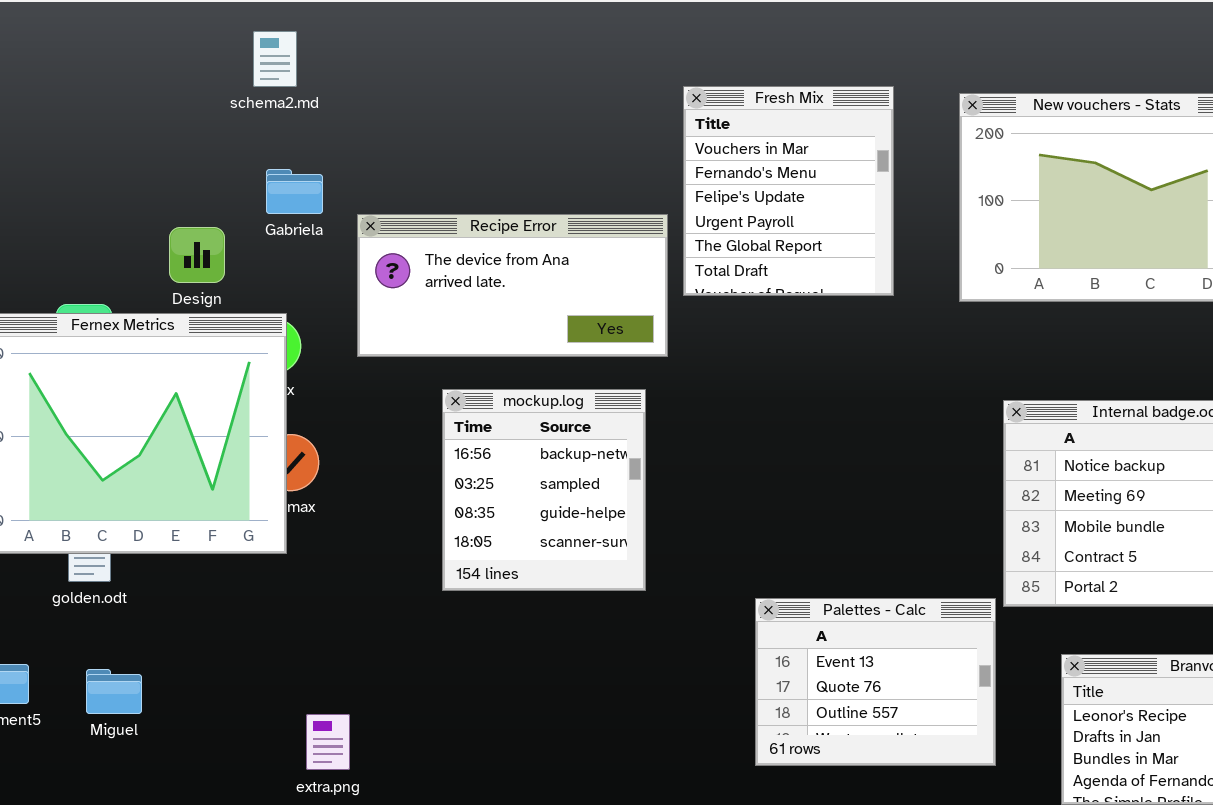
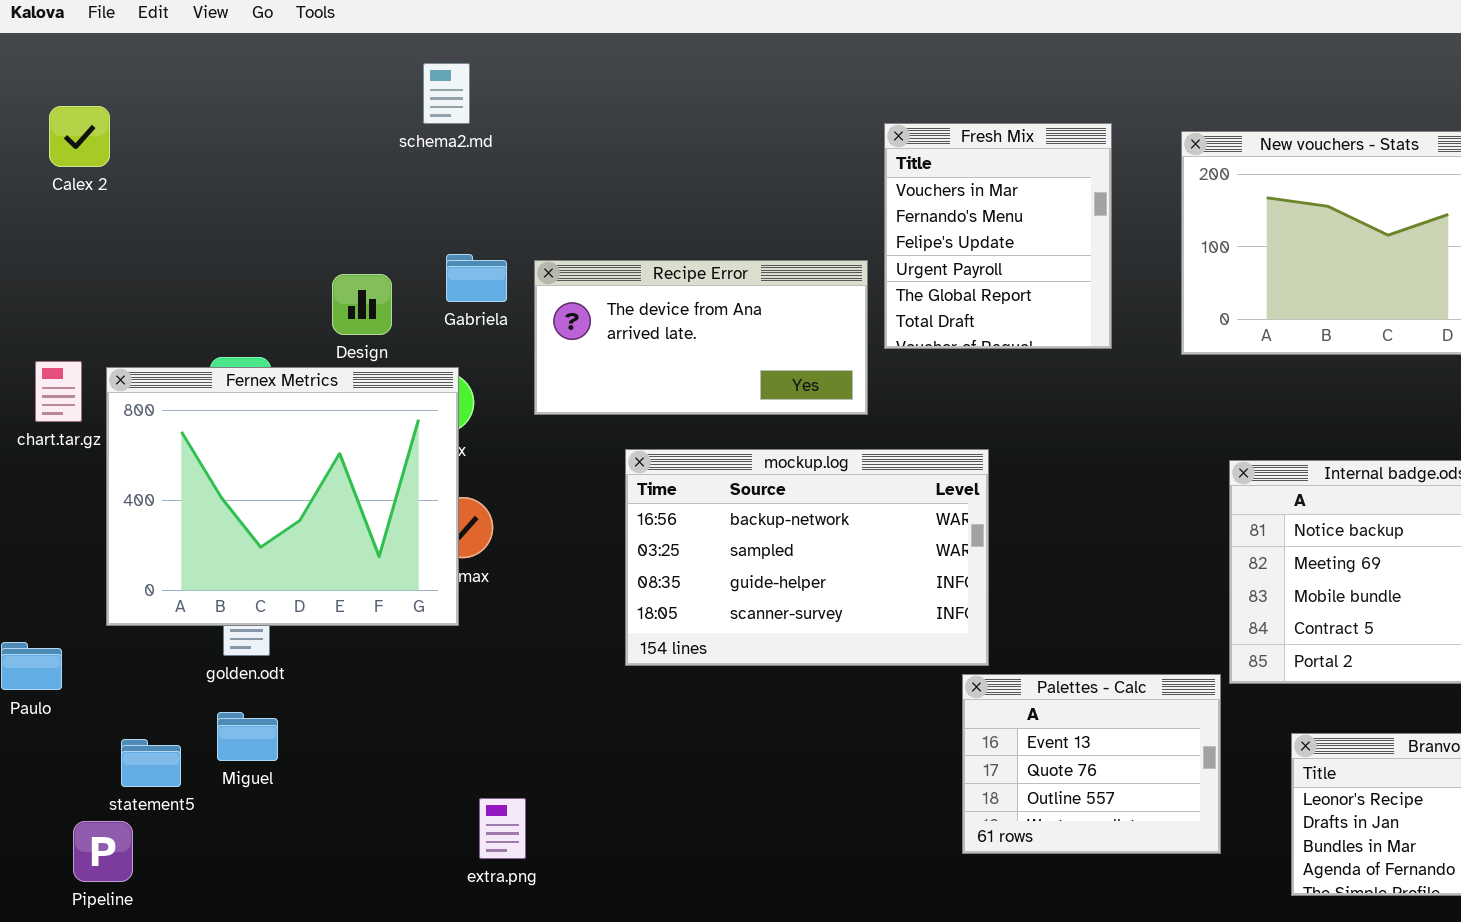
Gabriela: [266,169,323,214] -> [446,254,507,302], moved
mockup.log: [442,389,646,591] -> [625,449,989,666], resized
Miguel: [86,669,142,714] -> [217,712,278,761], moved

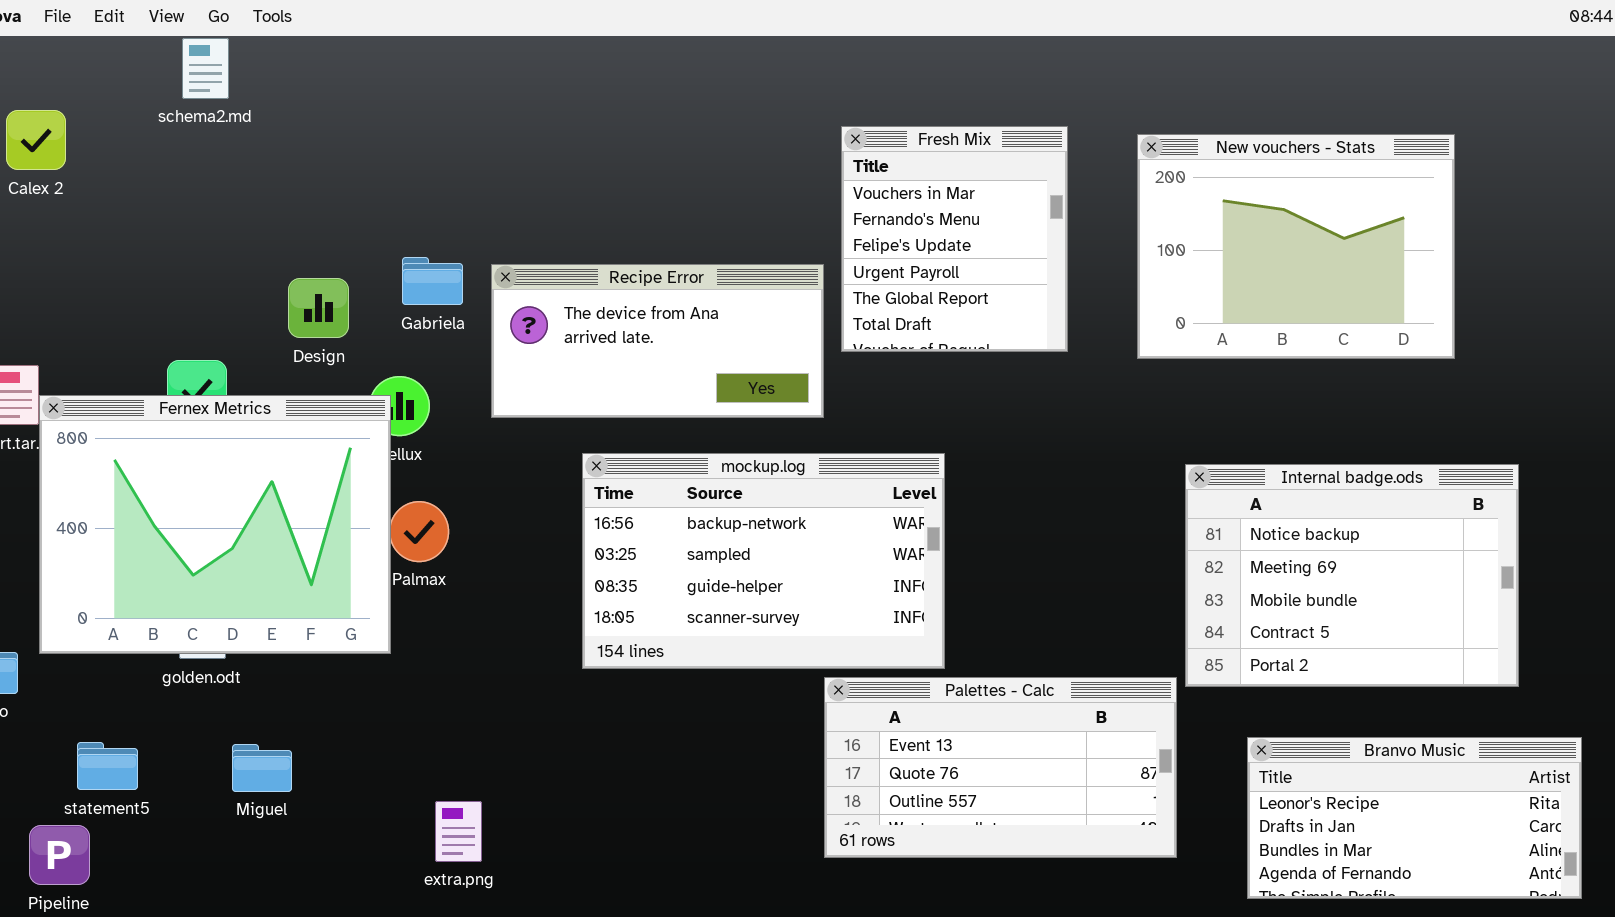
schema2.md: [423,63,470,124] -> [182,38,229,99], moved
Fernex Metrics: [106,367,459,626] -> [39,395,391,654], moved
Palettes - Calc: [962,674,1221,854] -> [824,677,1177,858], resized
Miguel: [217,712,278,761] -> [232,744,292,792], moved

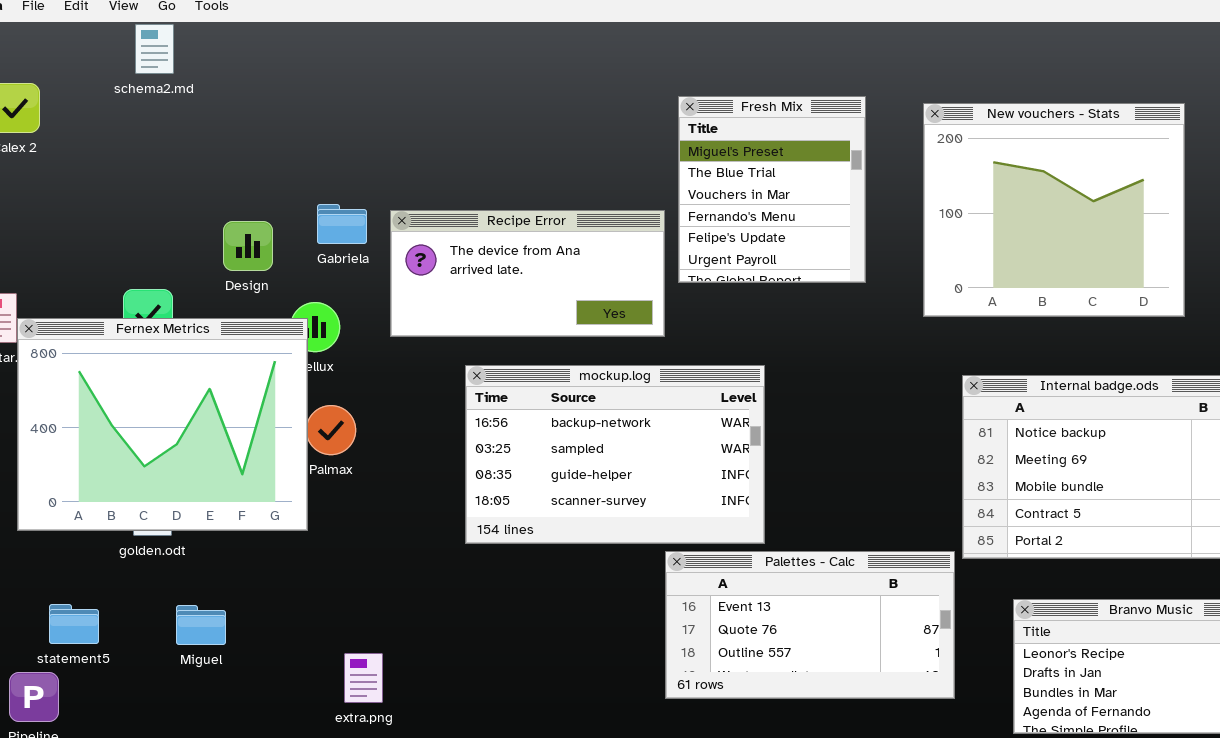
Fresh Mix: [841,126,1068,352] -> [678,96,866,283], scrolled up 2 rows
New vouchers - Stats: [1137,134,1455,359] -> [923,103,1185,317], resized

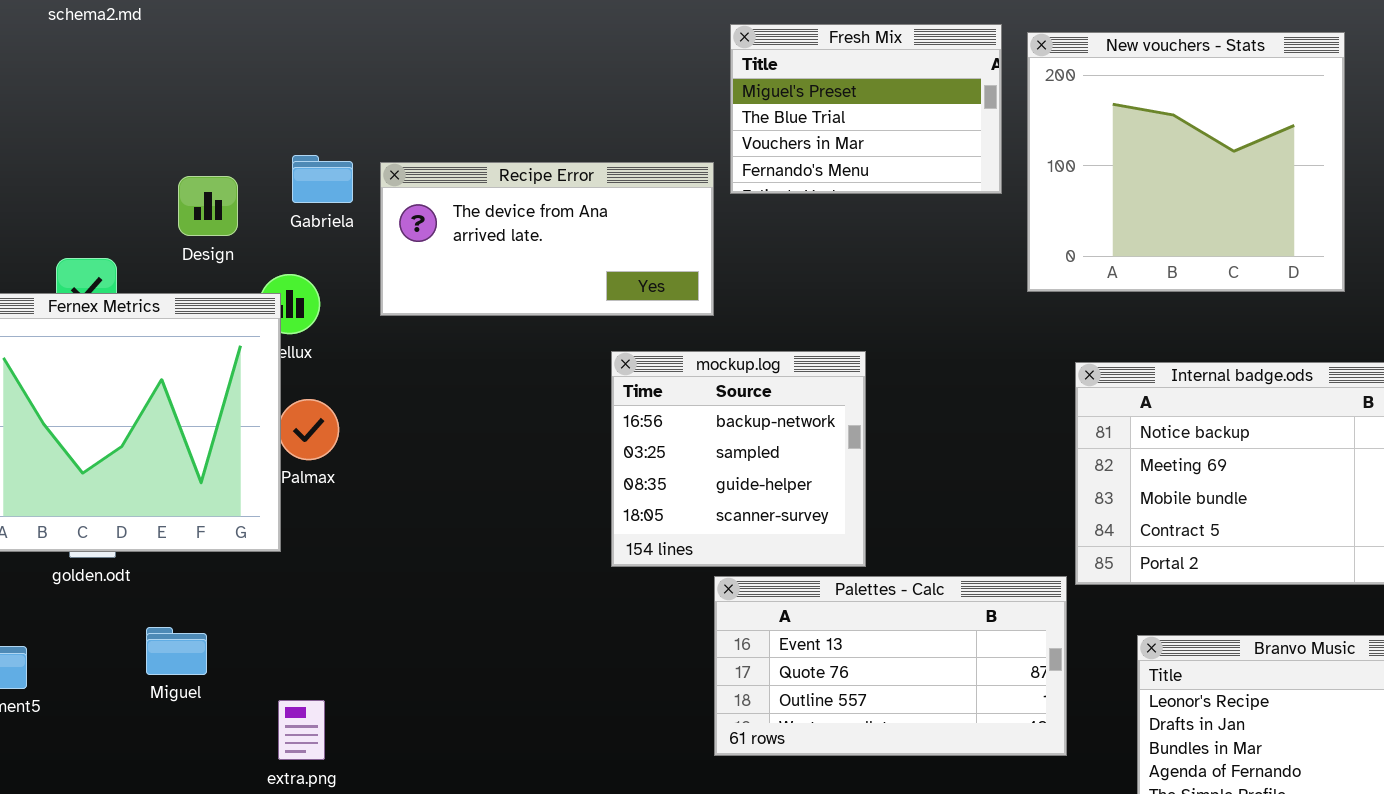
Fresh Mix: [678,96,866,283] -> [730,24,1002,194], resized
mockup.log: [465,365,765,544] -> [611,351,866,567], moved, resized
Miguel: [176,605,226,645] -> [146,627,207,675], moved
extra.png: [344,653,383,703] -> [278,700,325,760], moved

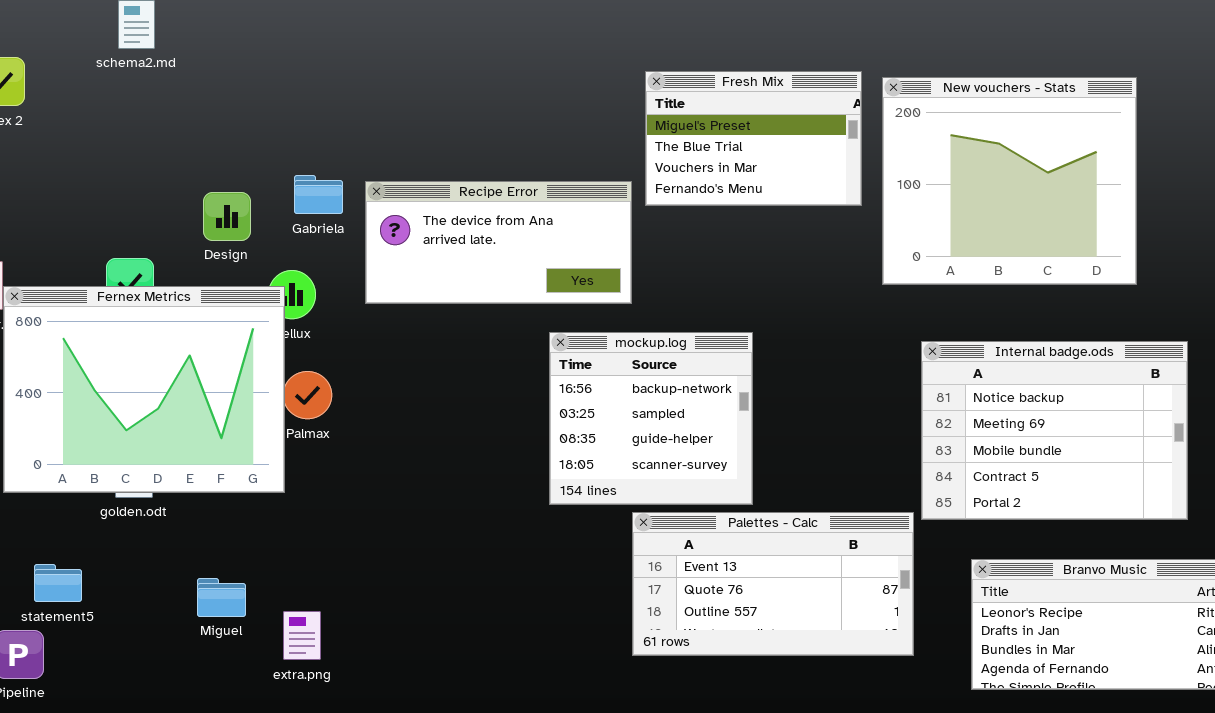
Miguel: [146,627,207,675] -> [197,578,246,617], moved

